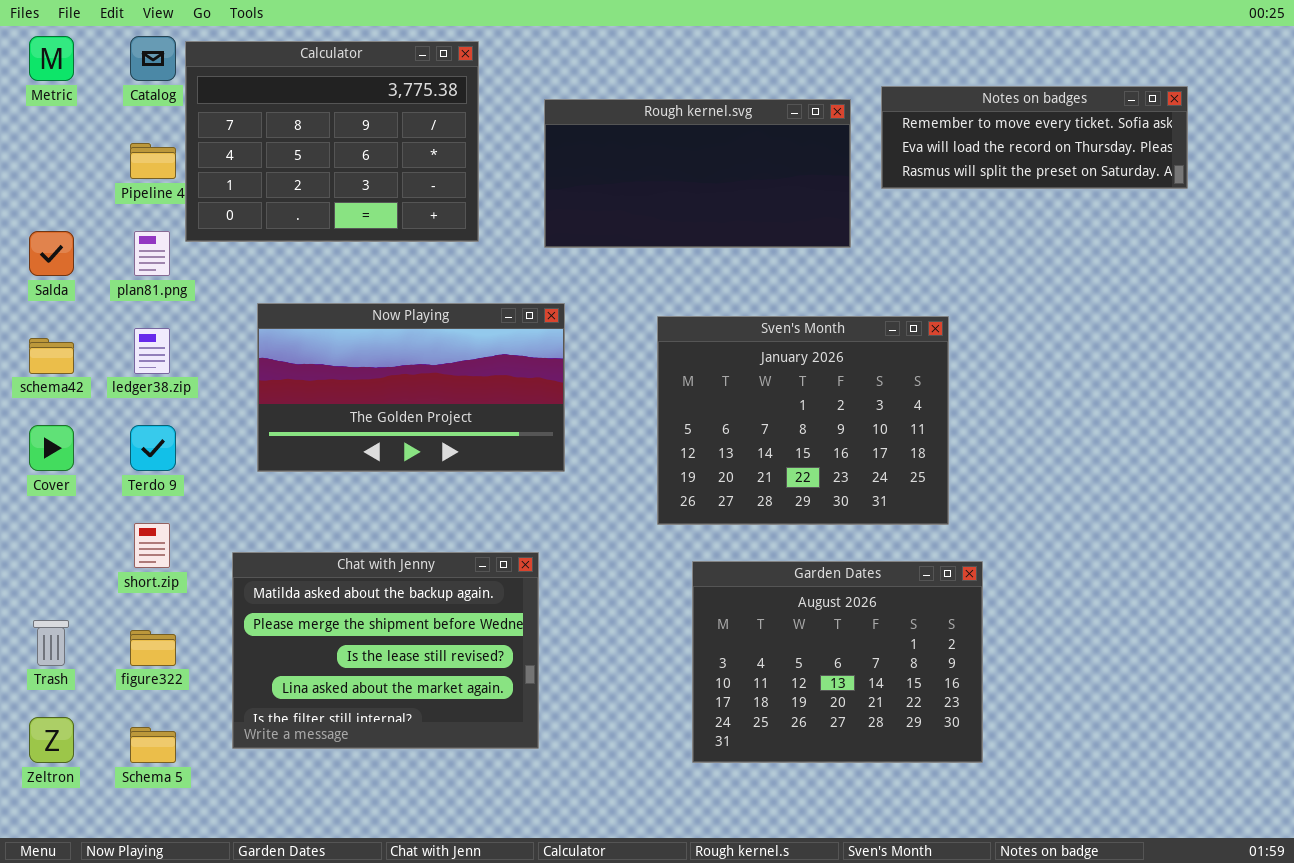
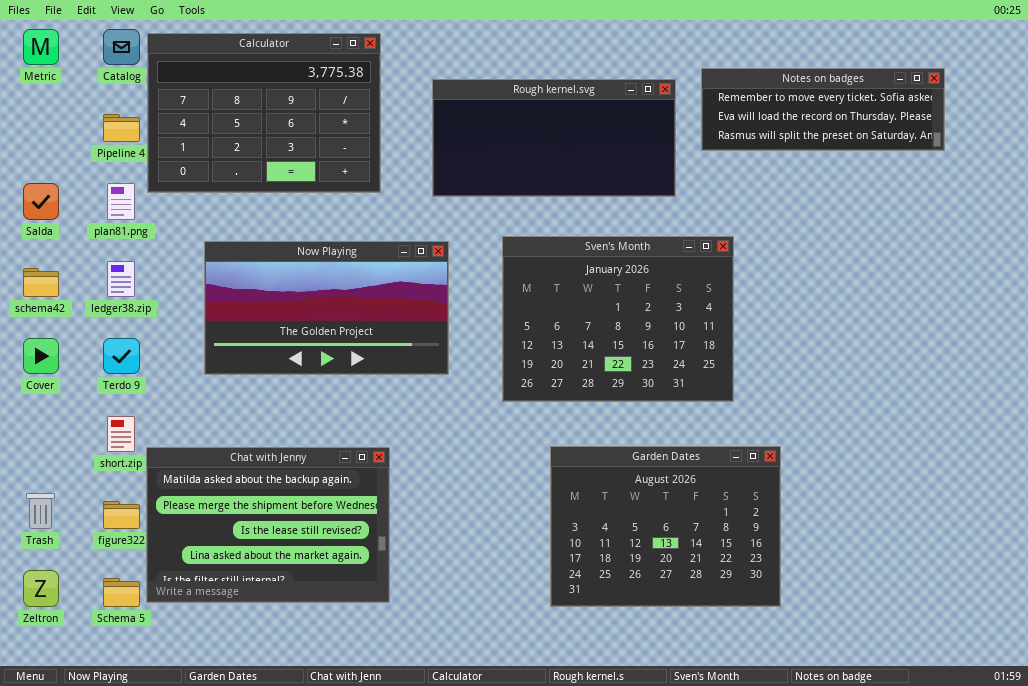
Sven's Month: [657,316,949,525] -> [502,236,734,402], moved
Chat with Jenny: [232,552,539,749] -> [146,447,390,603], moved

